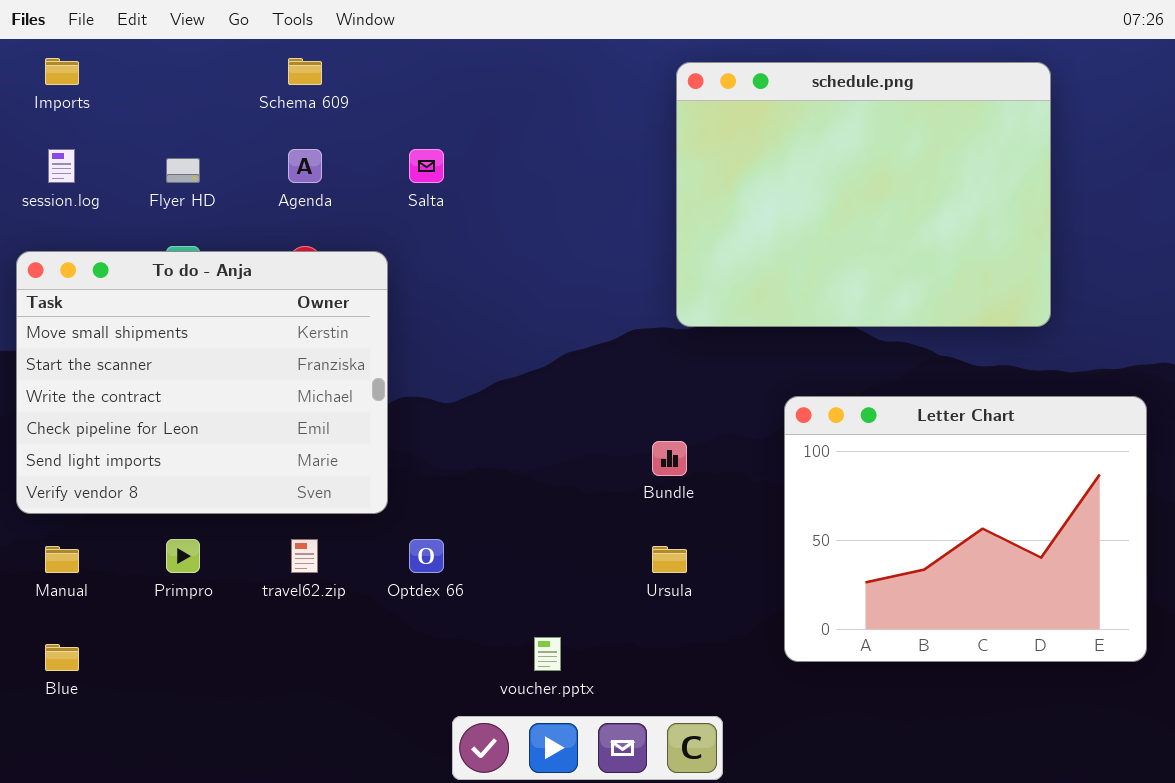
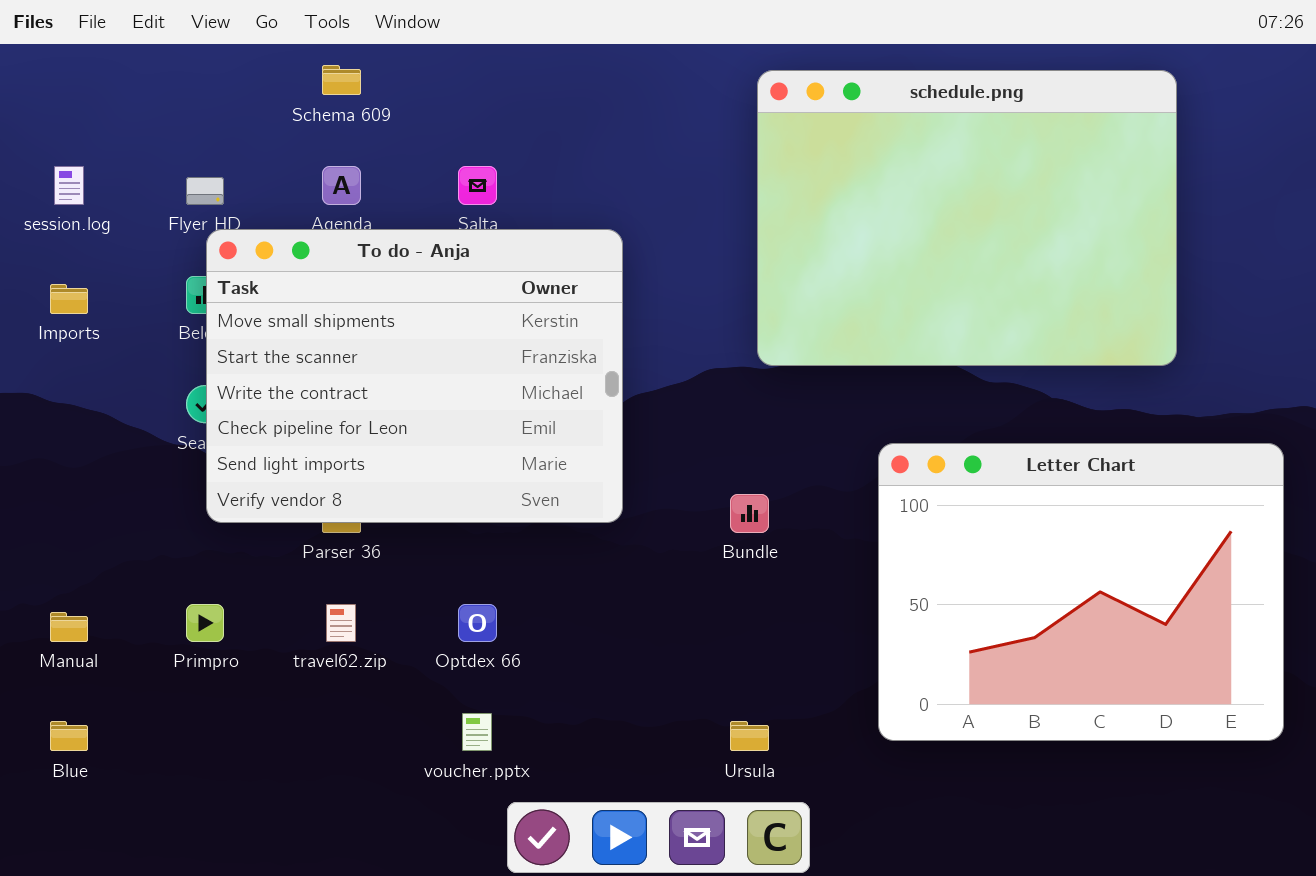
Imports: [45,58,79,85] -> [50,284,88,314], moved
To do - Anja: [16,251,388,514] -> [206,229,623,523], moved
Ursula: [652,546,687,573] -> [730,721,769,751], moved
voucher.pptx: [534,637,561,671] -> [462,713,492,751], moved

